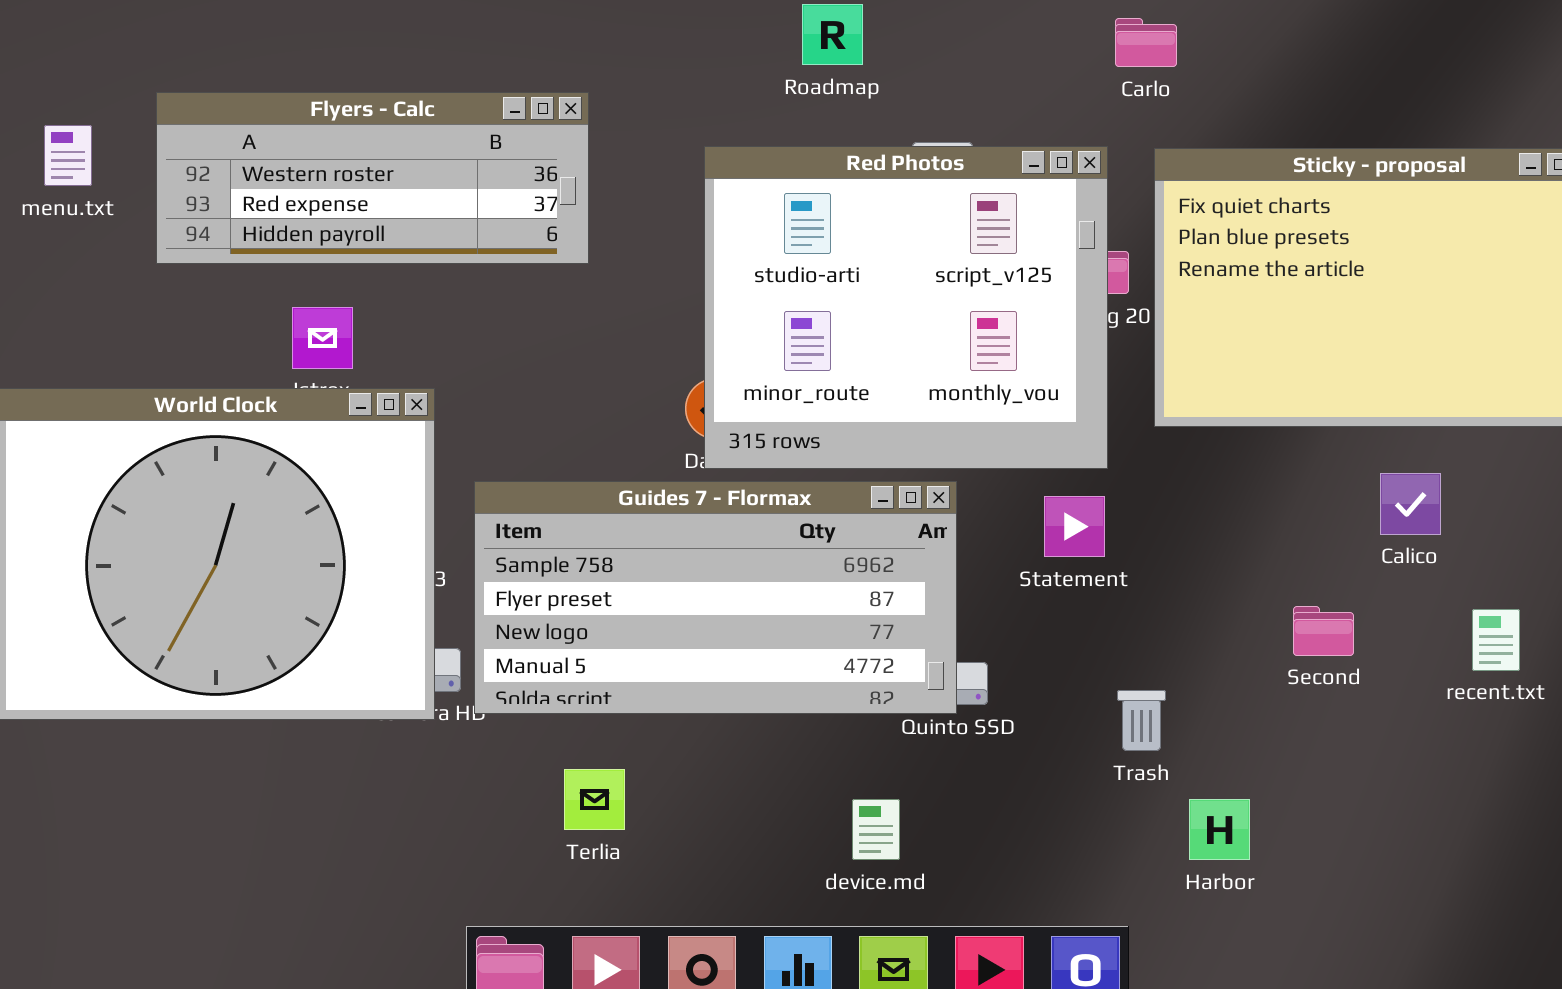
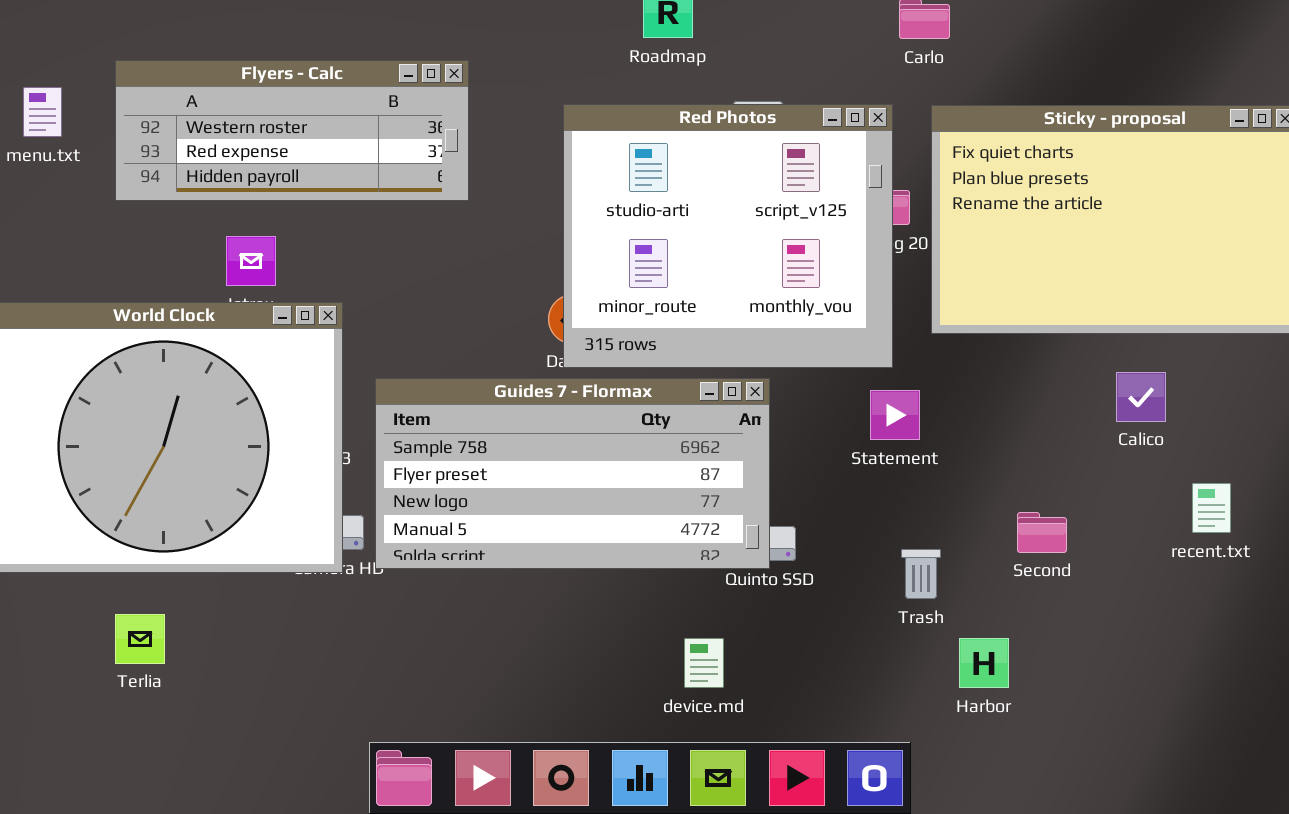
Statement: [1044,496,1105,557] -> [870,390,920,440], moved
Second: [1293,606,1354,656] -> [1017,512,1067,553], moved
Terlia: [564,769,625,830] -> [115,614,165,664], moved

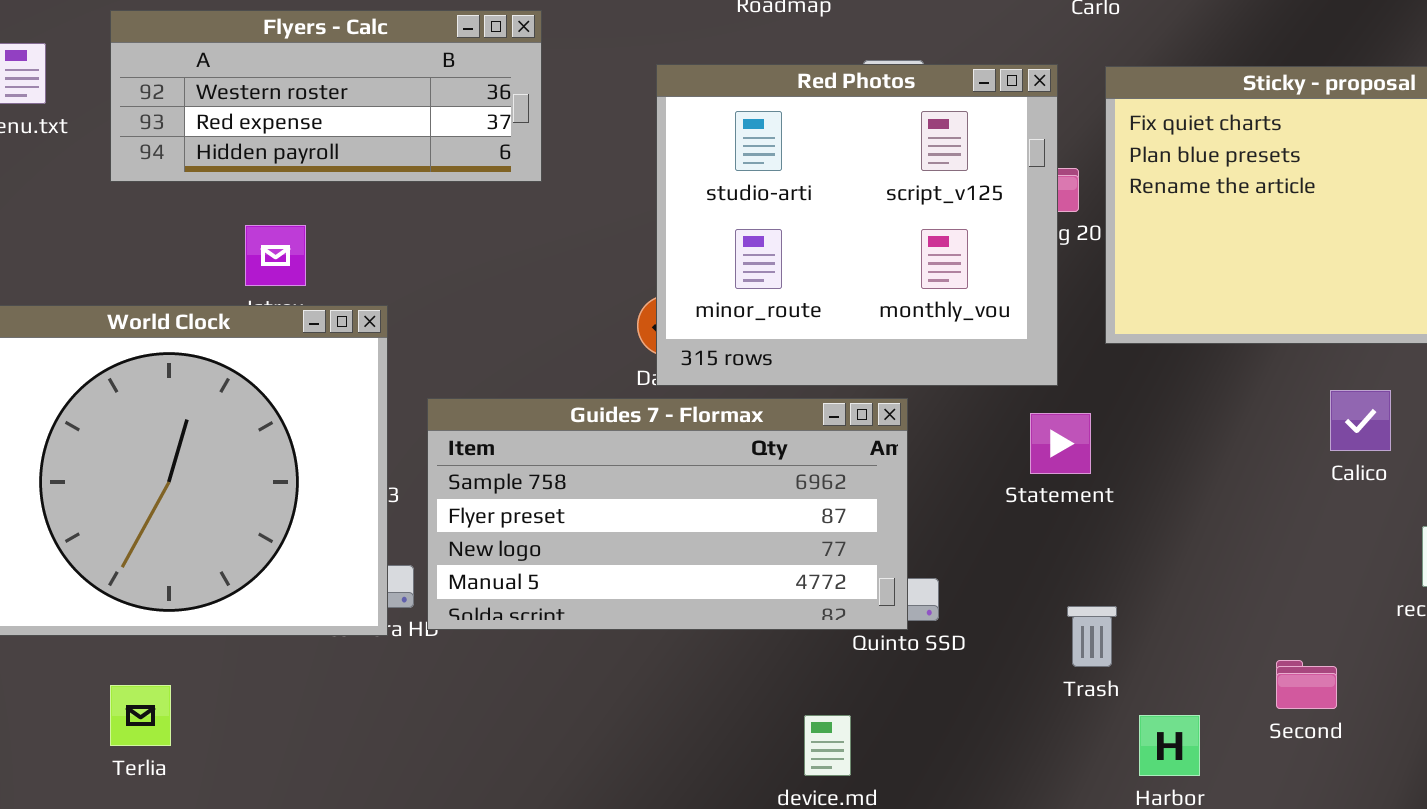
Second: [1017,512,1067,553] -> [1276,660,1337,709], moved

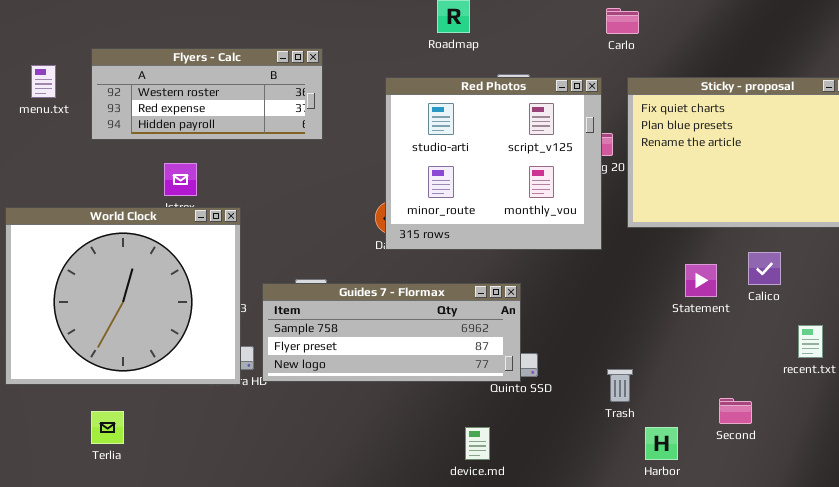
Guides 7 - Flormax: [427,398,908,630] -> [262,283,521,382], resized
Statement: [1030,413,1091,474] -> [685,264,717,297], moved

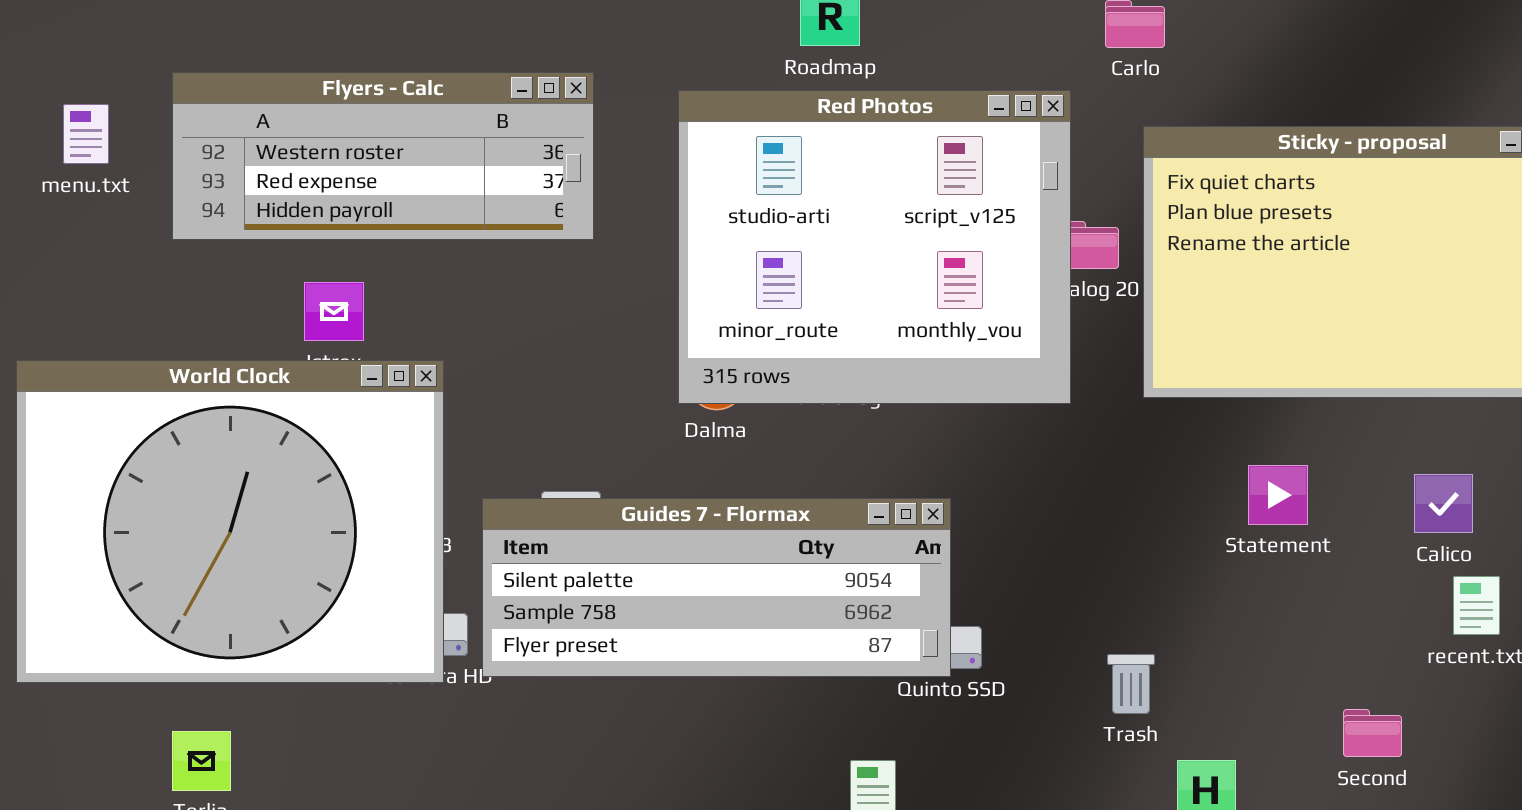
Red Photos: [385,77,602,250] -> [678,90,1071,404], moved
Calico: [748,252,781,285] -> [1414,474,1473,533], moved
Guides 7 - Flormax: [262,283,521,382] -> [482,498,951,677], scrolled up 1 row
Second: [719,398,752,424] -> [1343,709,1402,757], moved

